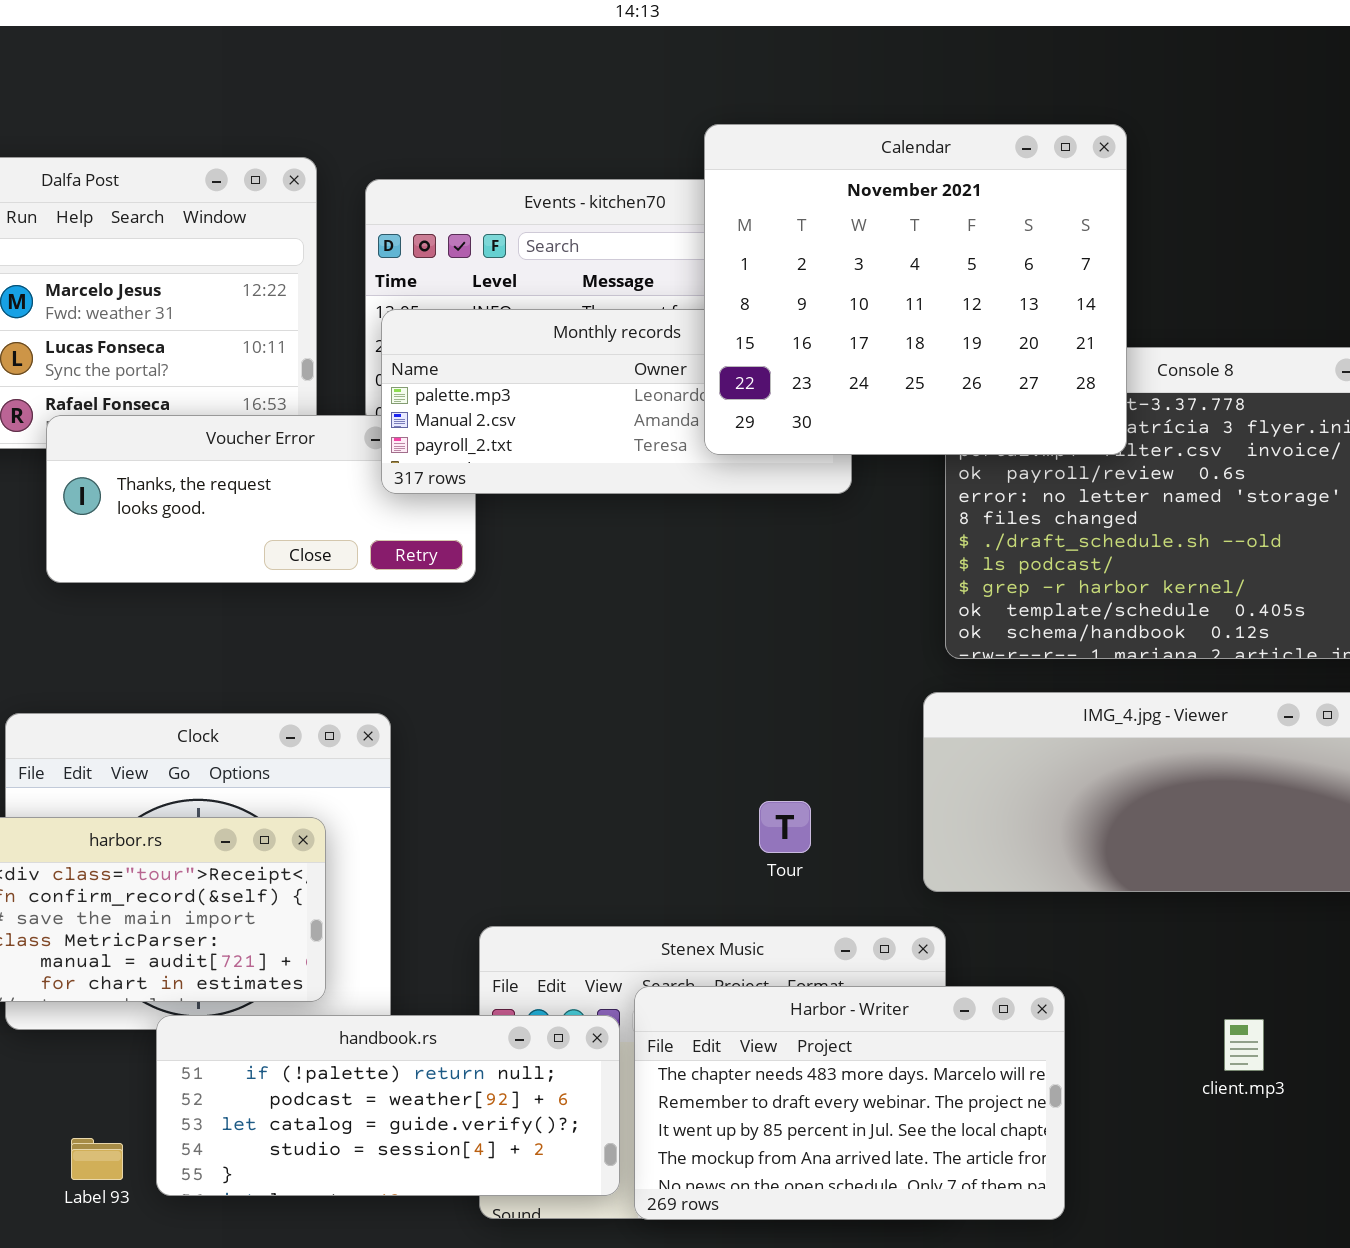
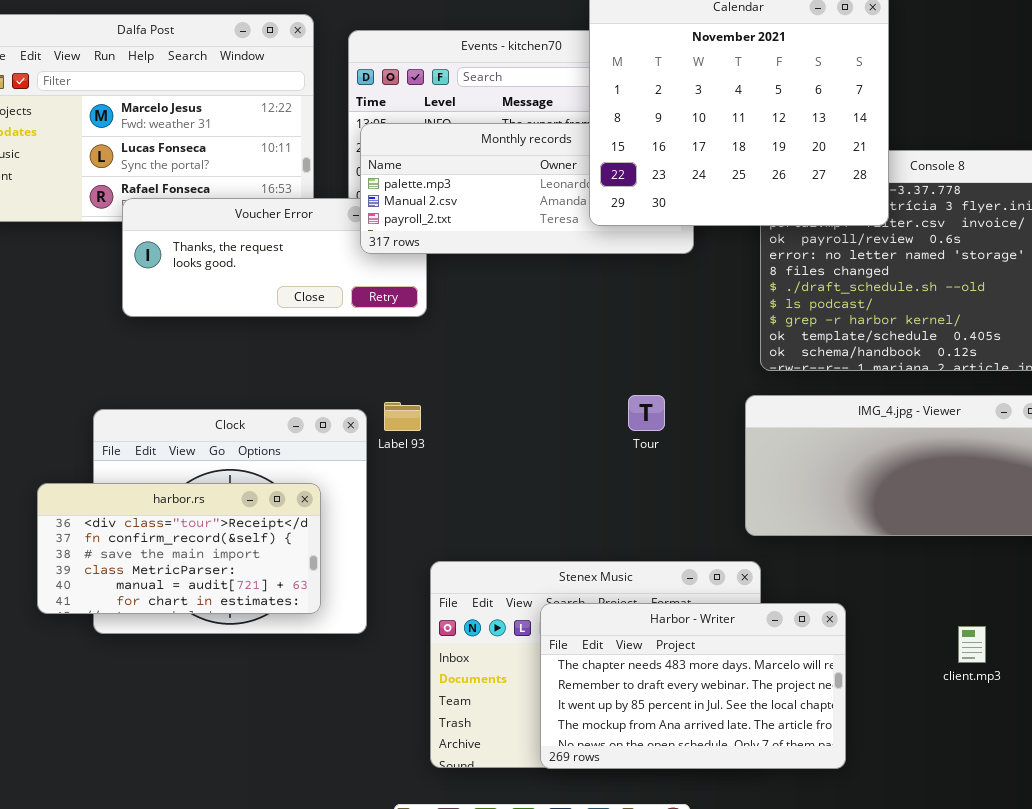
Tour: [759,801,811,853] -> [628,395,665,431], moved
handbook.rs: [156,1015,620,1196] -> none, closed
Label 93: [71,1138,123,1180] -> [384,402,421,431], moved

